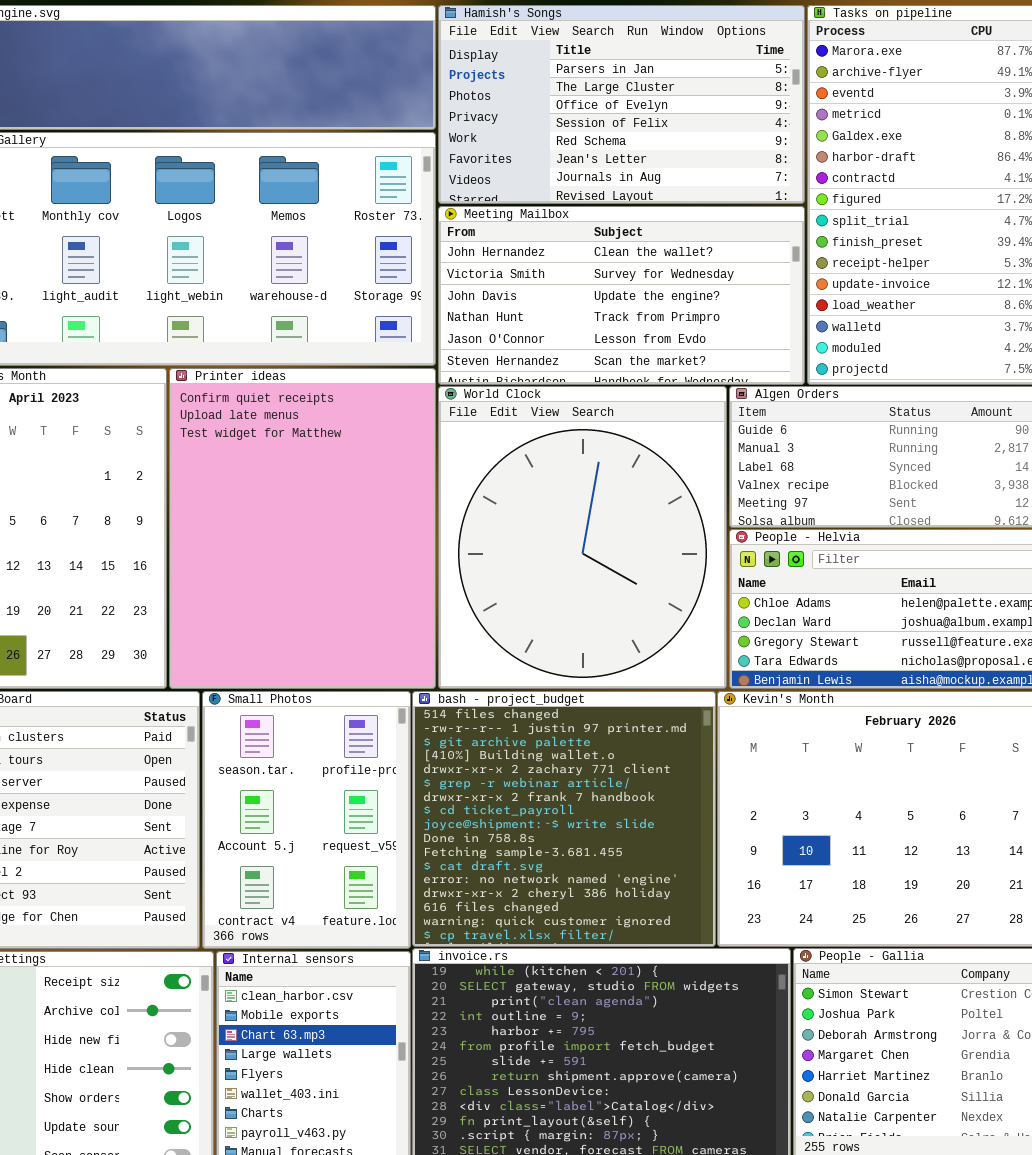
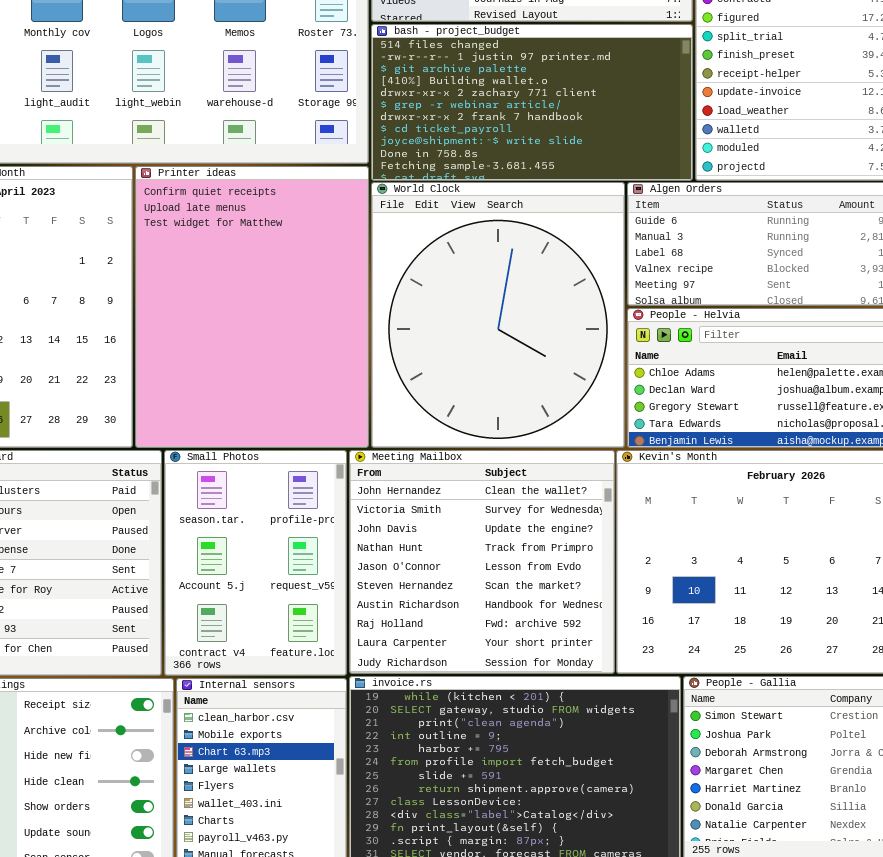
Meeting Mailbox: [438,206,805,385] -> [349,450,615,674], moved, resized
bash - project_budget: [412,691,716,947] -> [371,24,693,181], moved, resized

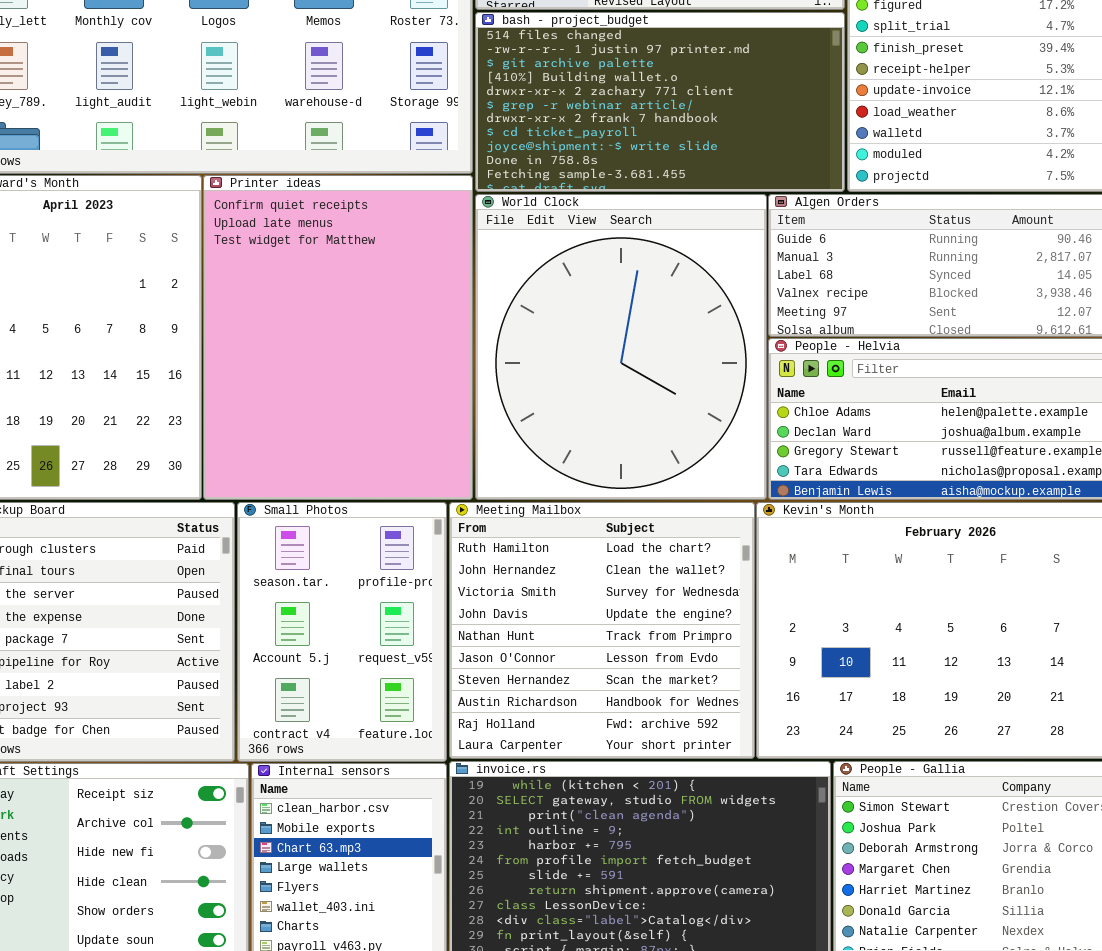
Meeting Mailbox: [349,450,615,674] -> [449,502,755,759], scrolled up 1 row

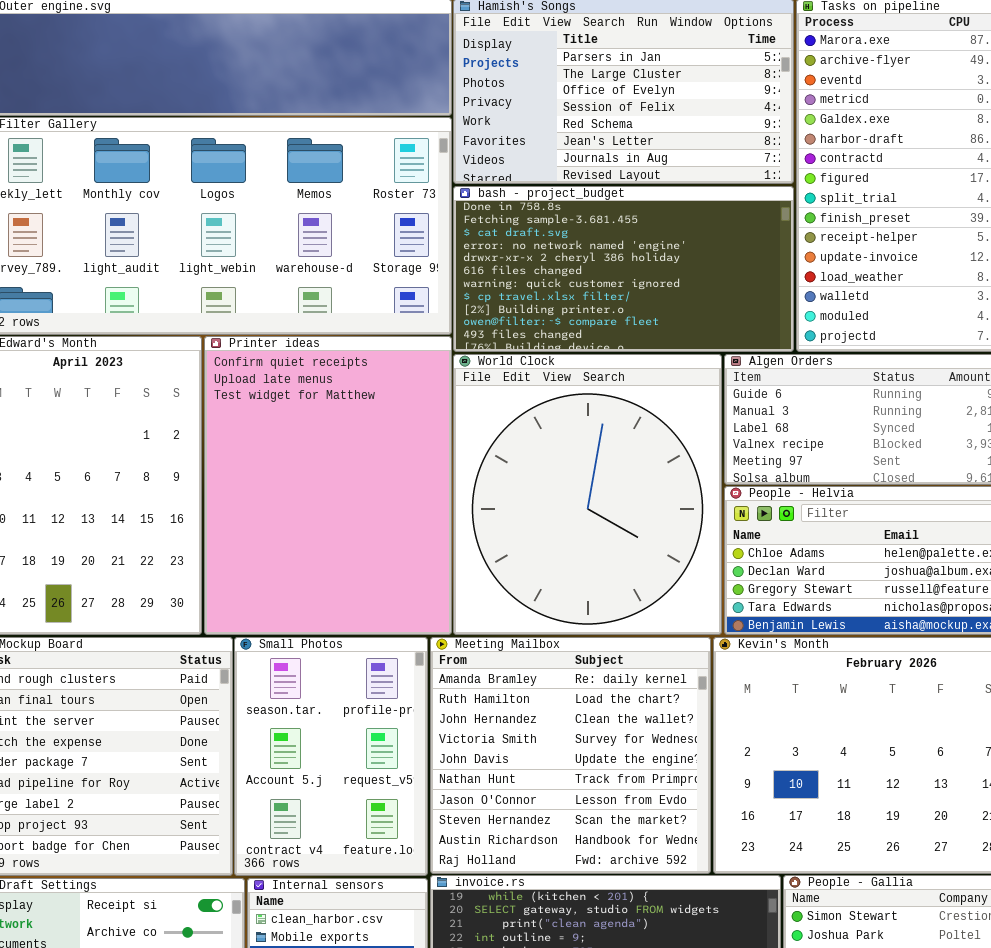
bash - project_budget: [475,12,845,192] -> [453,186,794,352], scrolled down 9 rows
Meeting Mailbox: [449,502,755,759] -> [430,637,711,874], scrolled up 1 row

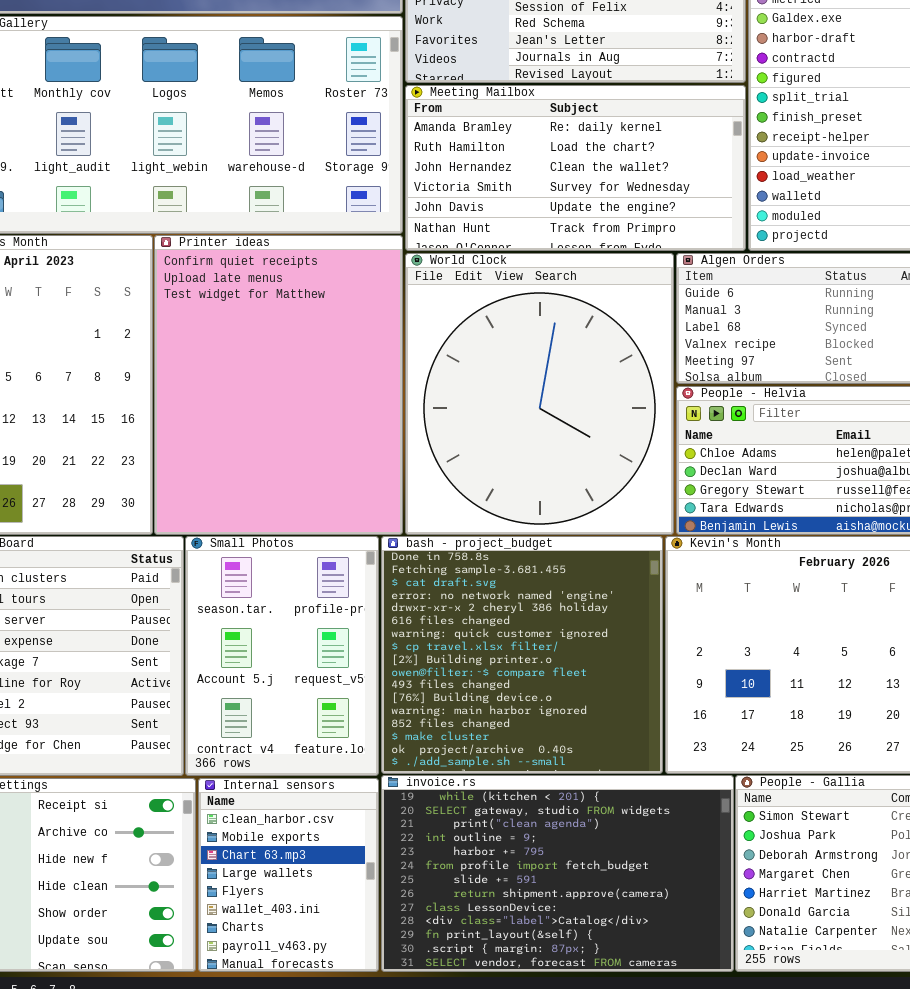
bash - project_budget: [453,186,794,352] -> [381,536,663,774], moved, resized
Meeting Mailbox: [430,637,711,874] -> [405,85,746,251], moved, resized

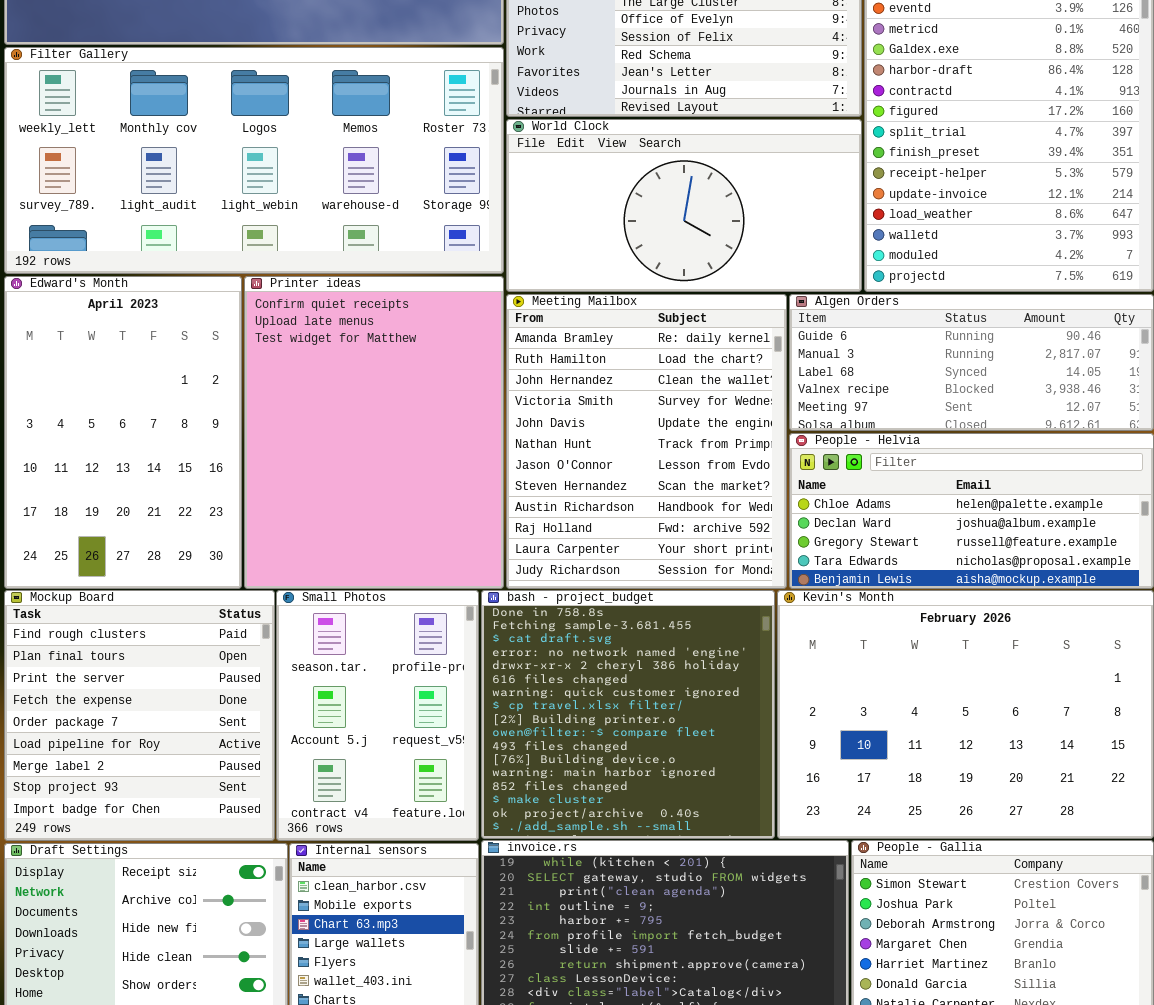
Meeting Mailbox: [405,85,746,251] -> [506,294,787,589], moved, resized
World Clock: [405,253,674,535] -> [506,119,862,292], moved, resized

